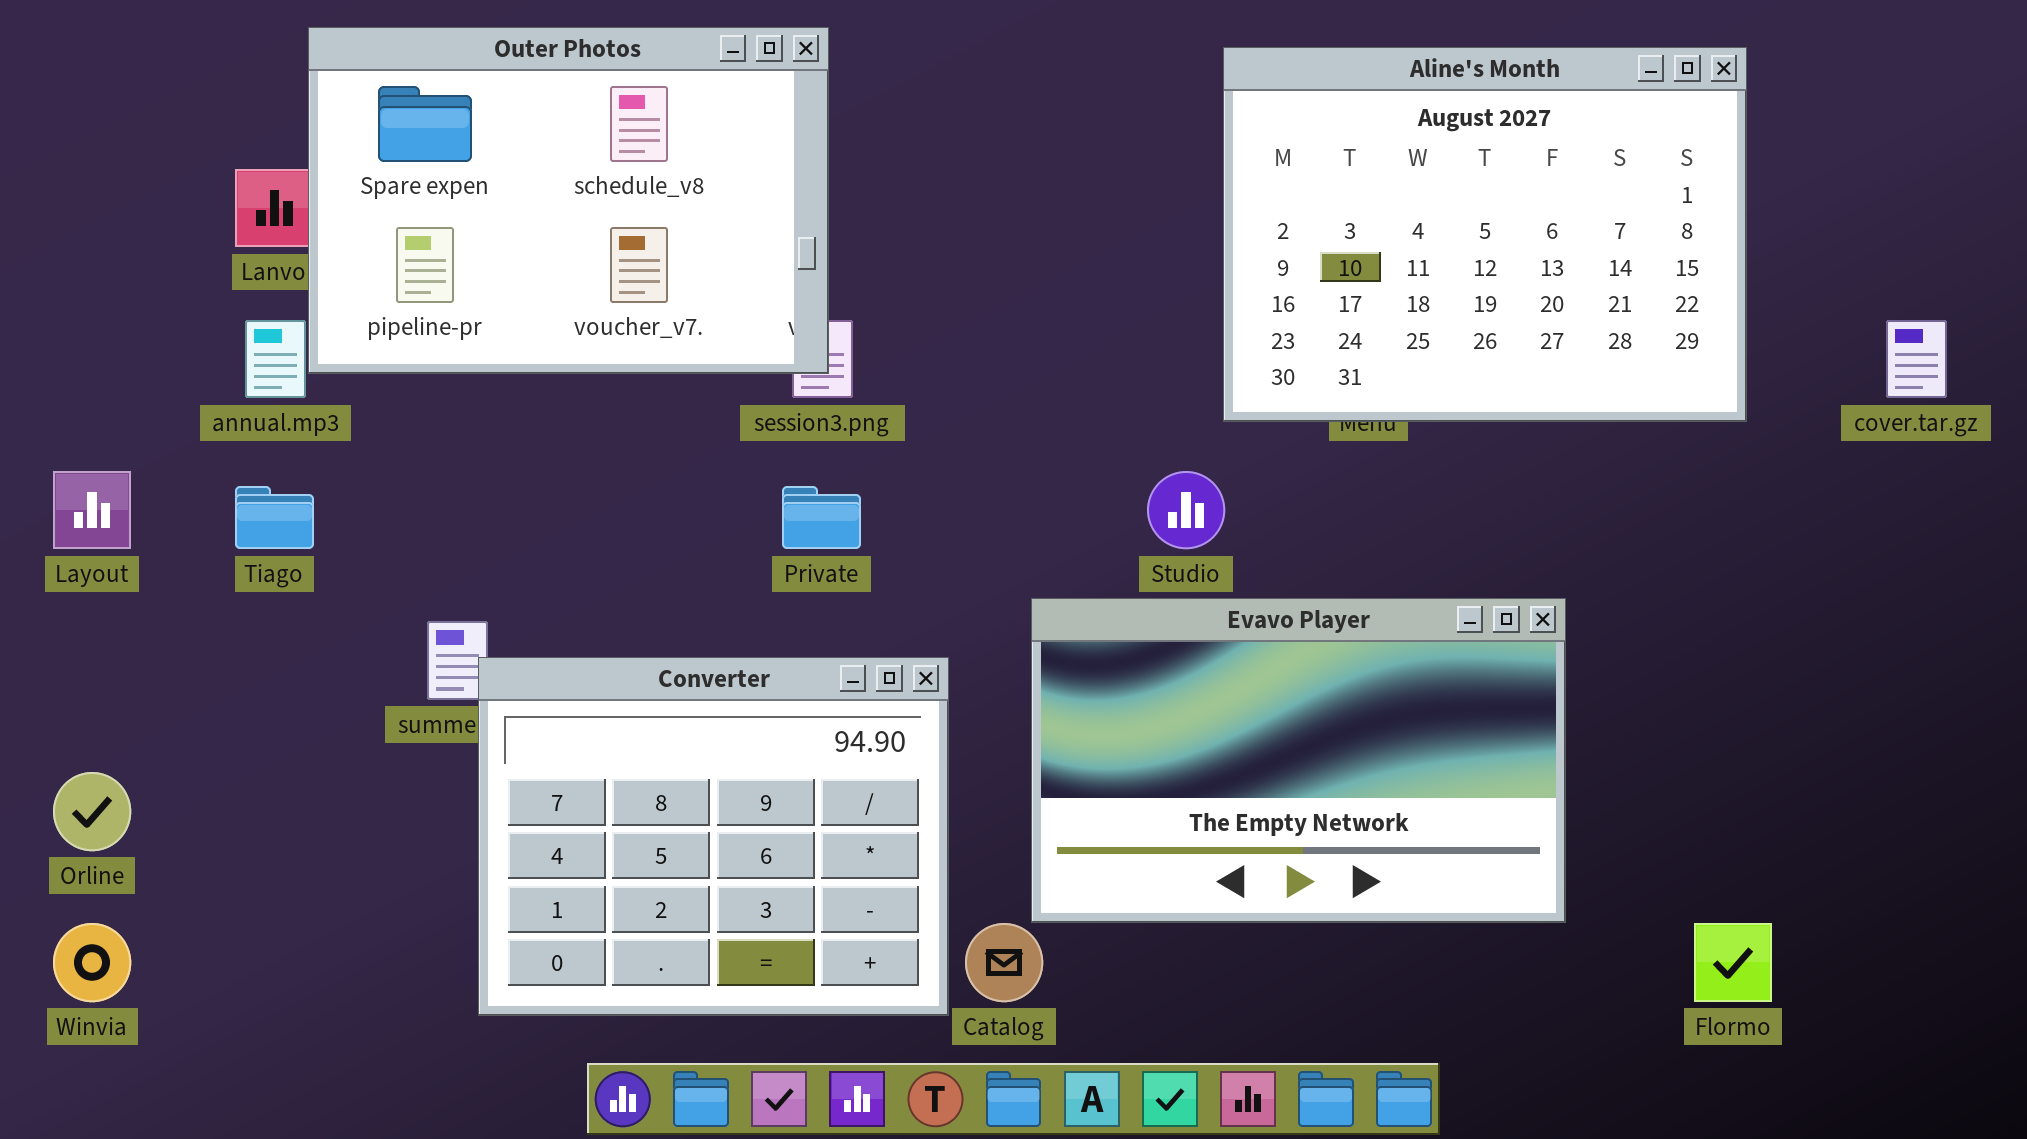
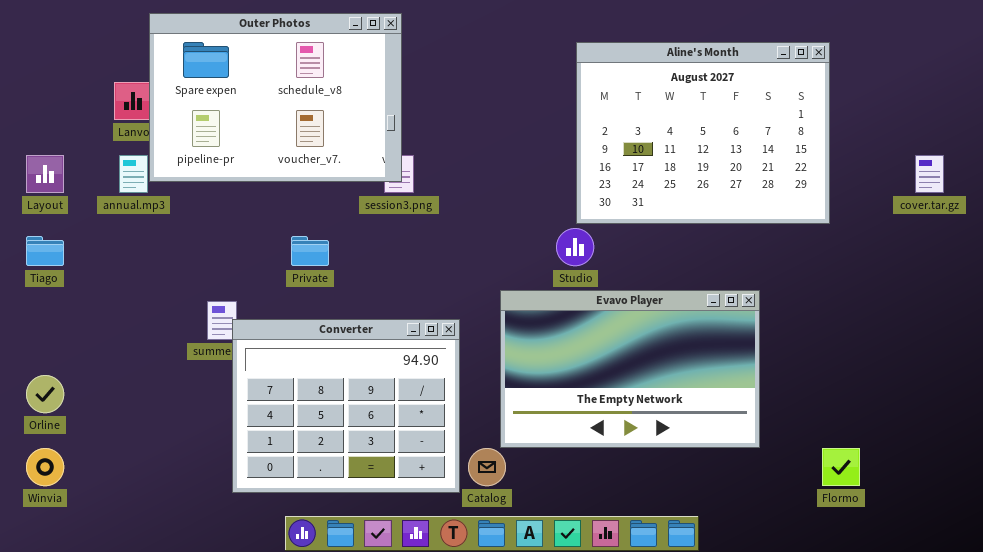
Aline's Month: [1223,47,1747,422] -> [576,42,830,224], moved
Layout: [53,471,131,549] -> [26,155,64,193], moved
Tiago: [235,486,314,549] -> [26,236,64,266], moved
Private: [782,486,861,549] -> [291,236,329,266], moved

